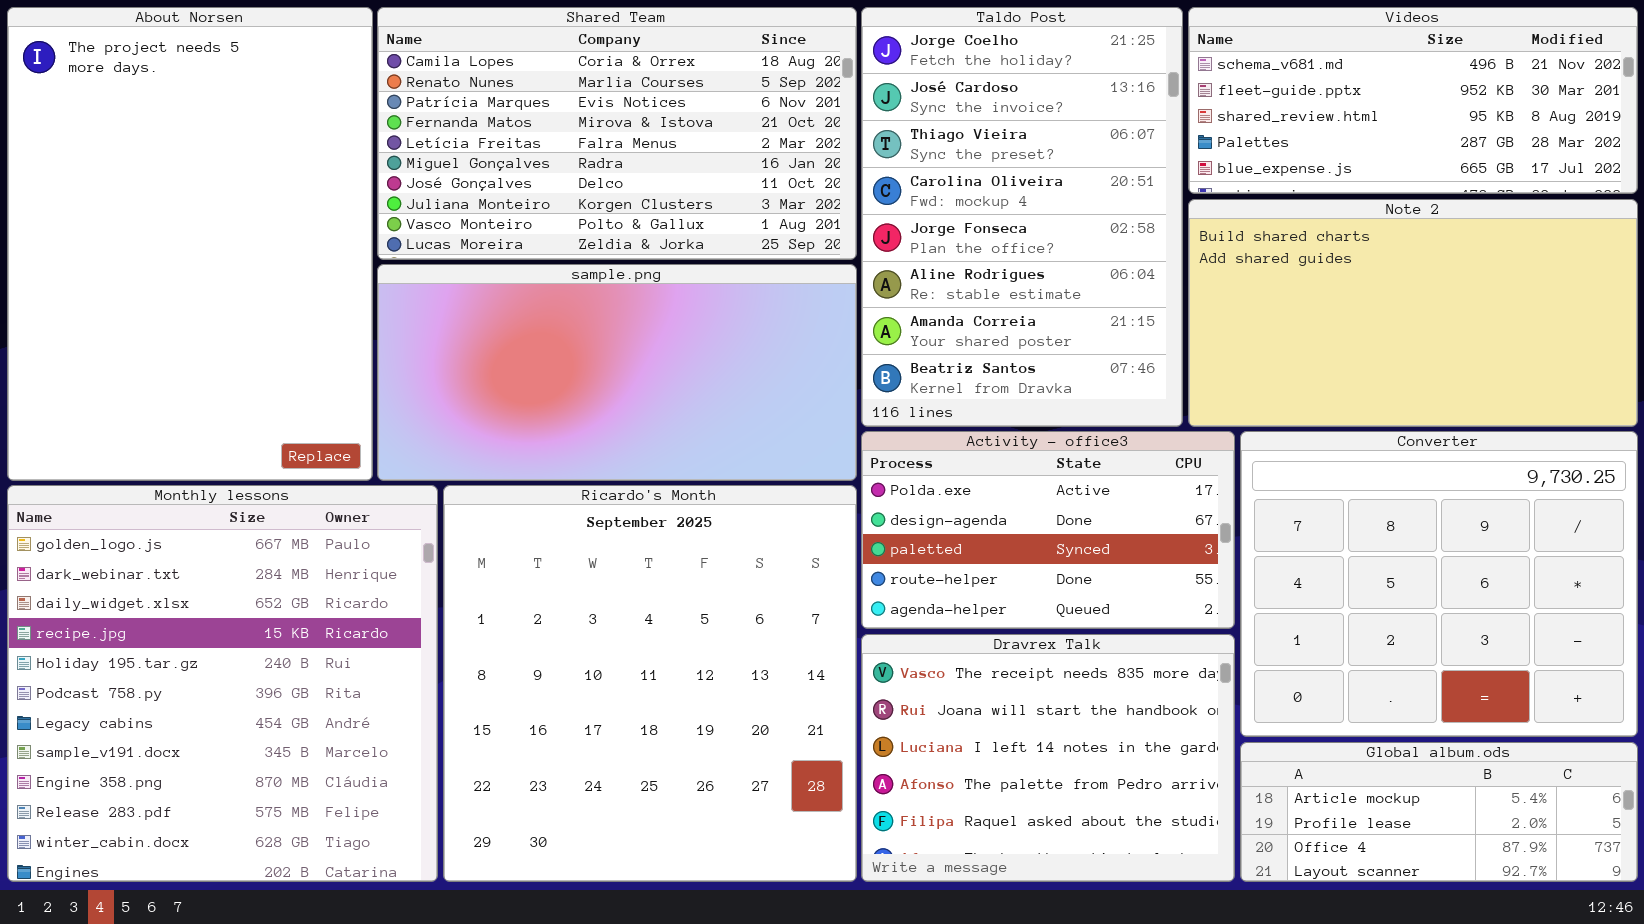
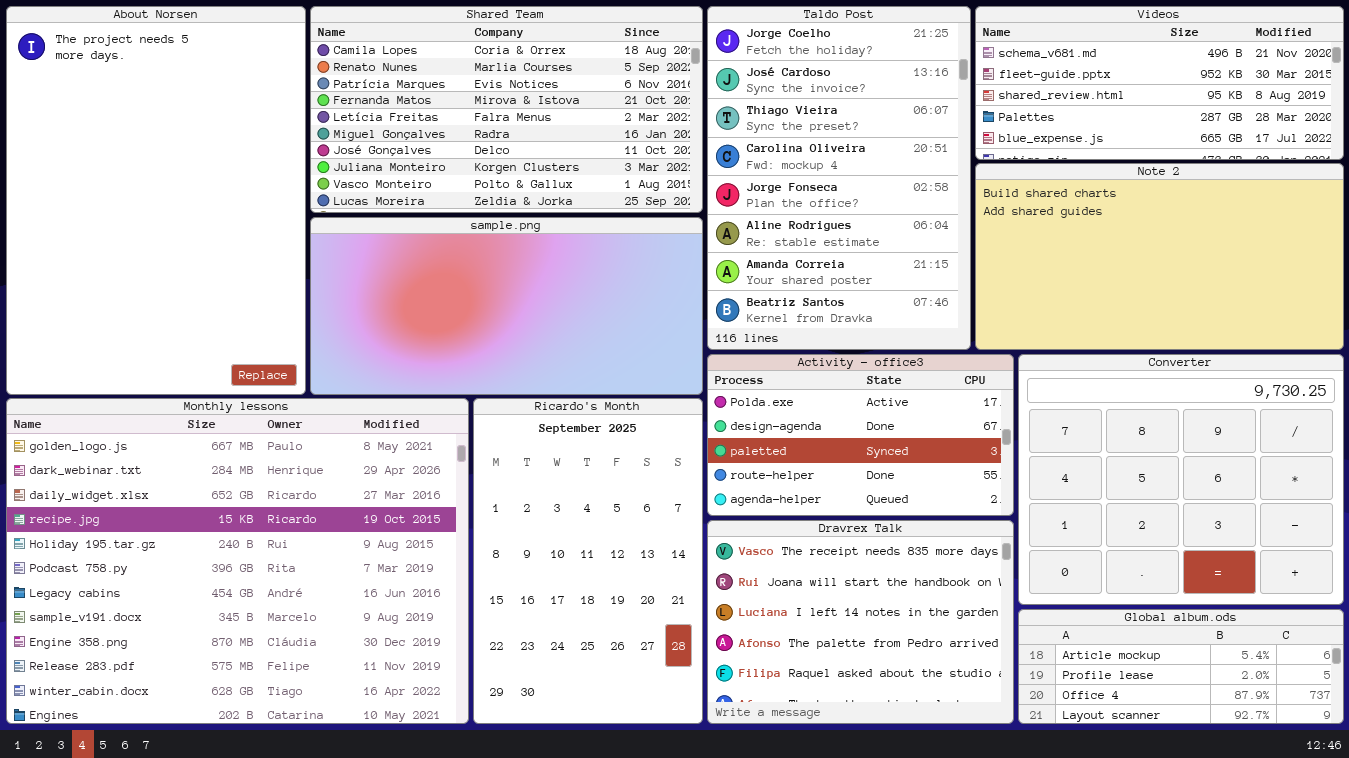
Monthly lessons: [7,485,438,882] -> [6,398,469,724], resized
Ricardo's Month: [443,485,857,882] -> [473,398,703,724], resized

